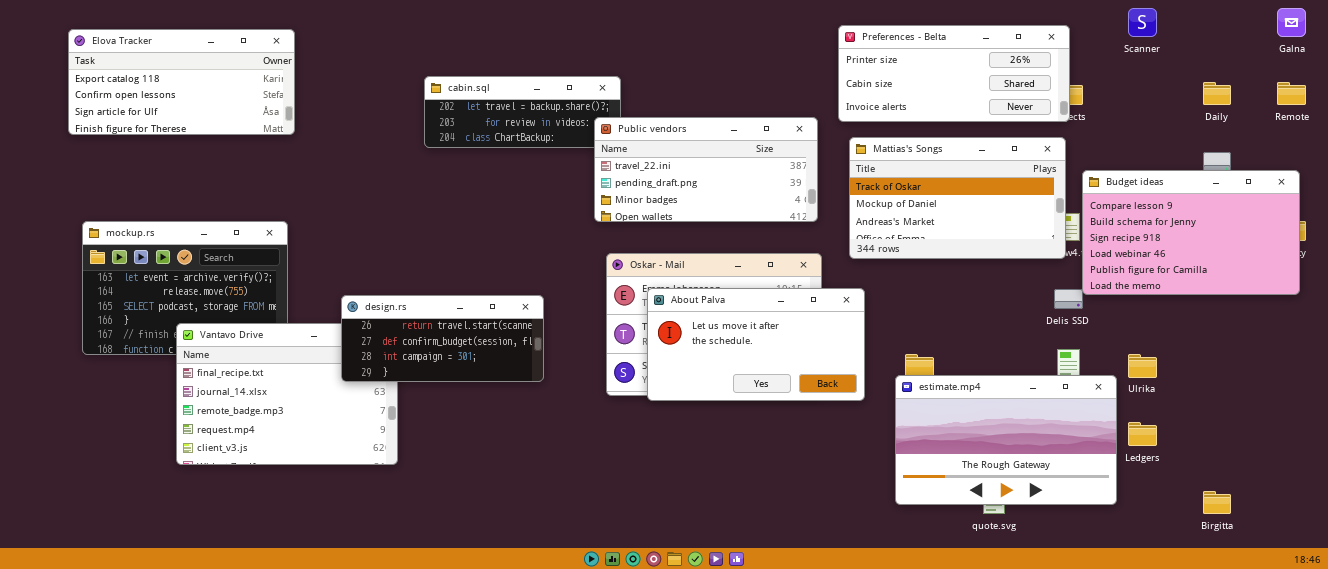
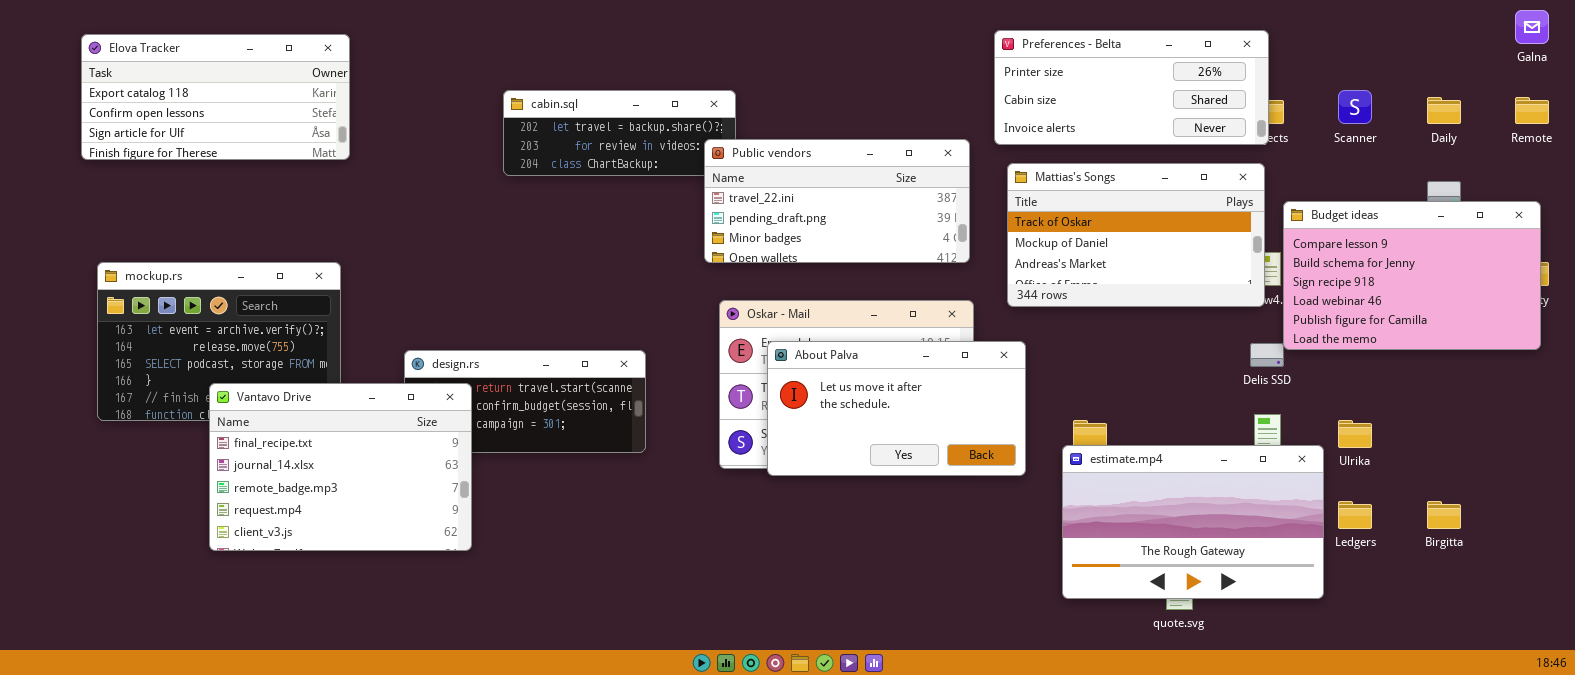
Scanner: [1128,8,1157,37] -> [1338,90,1372,124], moved
Vantavo Drive: [176,323,398,465] -> [209,383,472,551], raised
Birgitta: [1203,491,1231,514] -> [1427,501,1461,529], moved

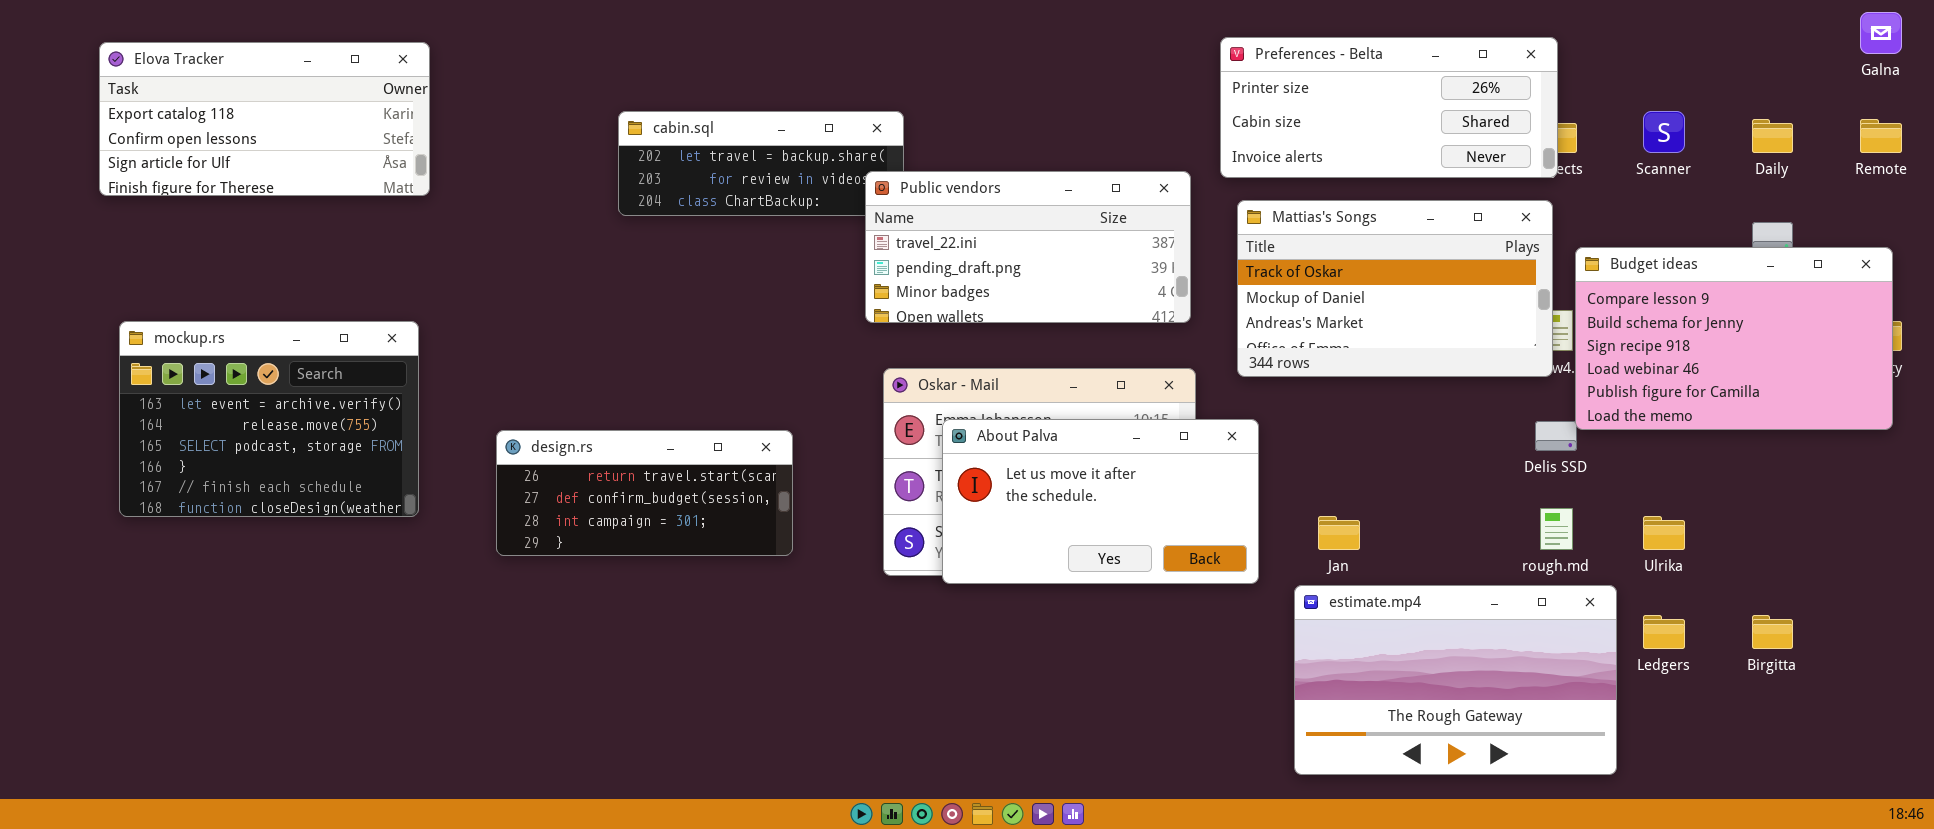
Vantavo Drive: [209,383,472,551] -> none, closed
estimate.mp4: [1062,445,1324,599] -> [1294,585,1617,775], moved

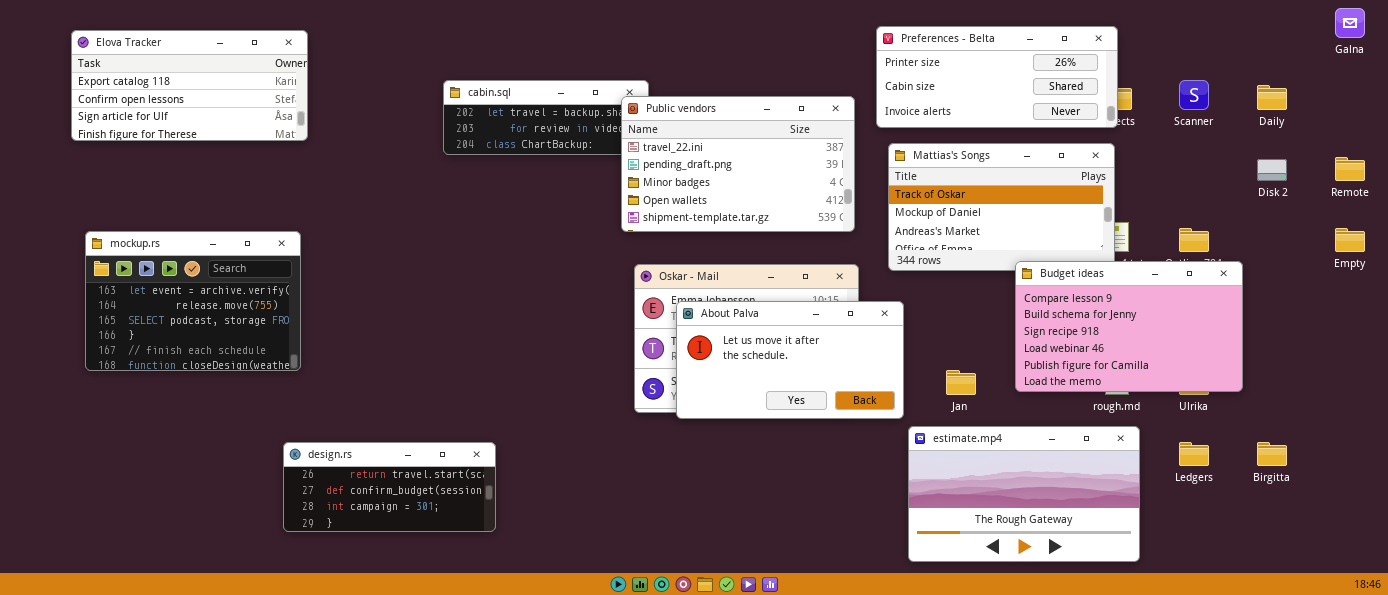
Remote: [1860,119,1902,153] -> [1335,157,1365,181], moved
Public vendors: [865,171,1191,323] -> [621,96,855,232], resized
Budget ideas: [1575,247,1893,430] -> [1015,261,1243,392], moved
design.rs: [496,430,793,556] -> [283,442,496,532], moved
estimate.mp4: [1294,585,1617,775] -> [908,426,1140,562], moved

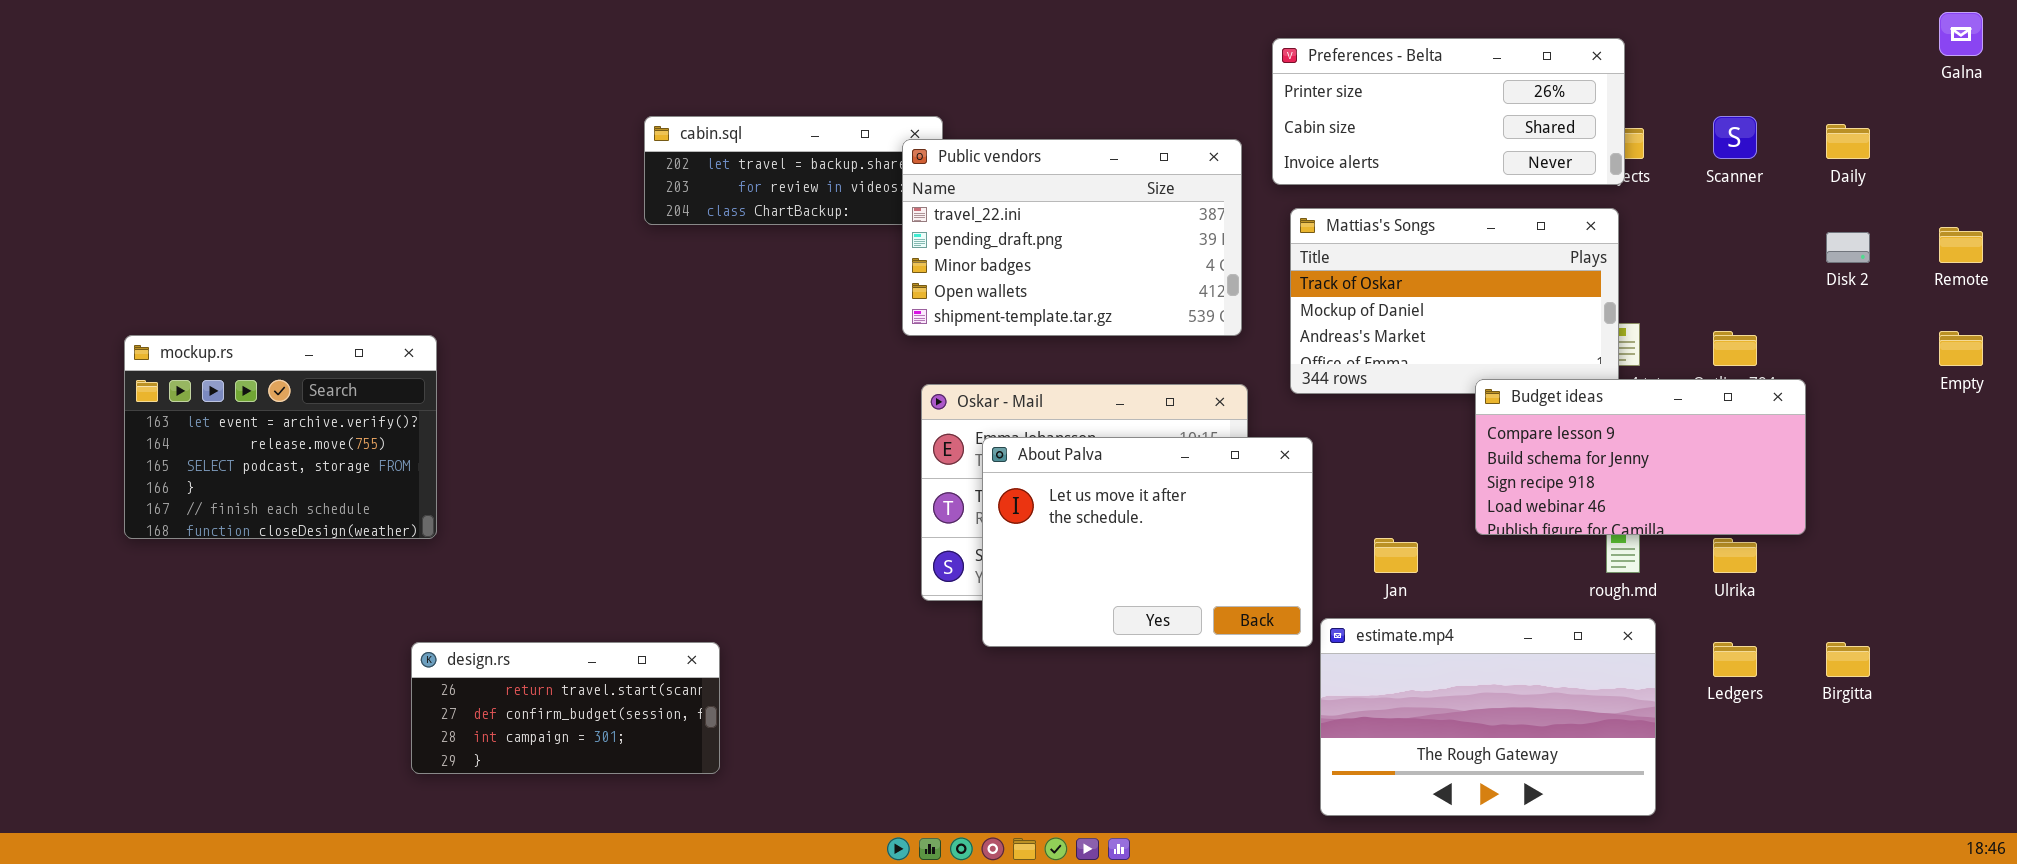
Elova Tracker: [71,30,308,141] -> none, closed
Budget ideas: [1015,261,1243,392] -> [1475,379,1806,535], resized
About Palva: [676,301,904,419] -> [982,437,1313,647], resized

